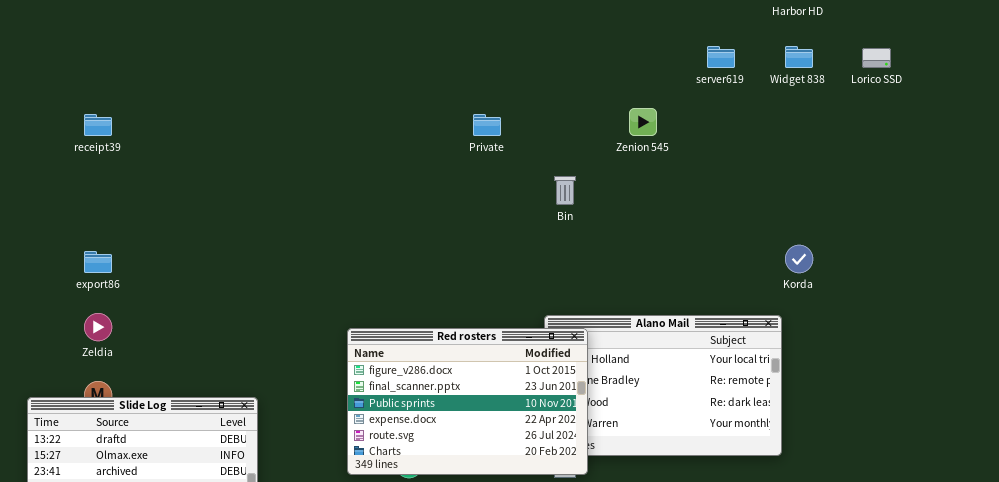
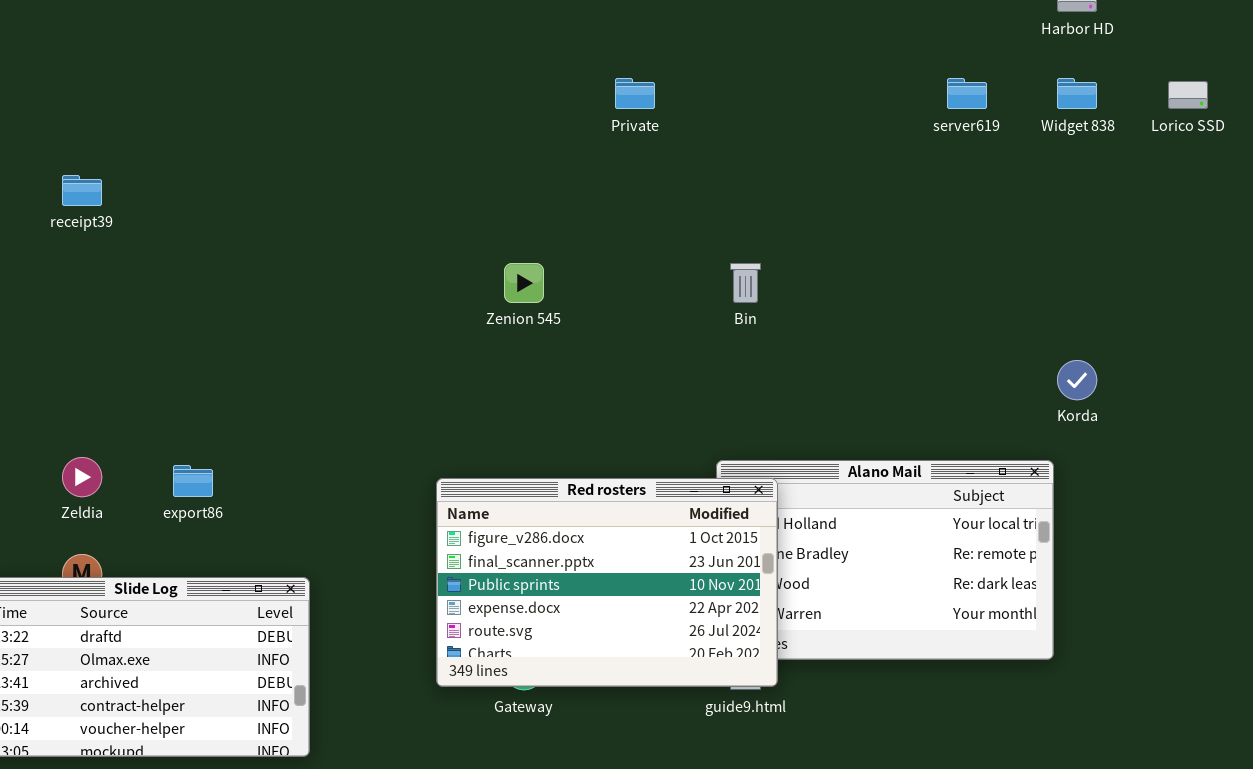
Zenion 545: [629,108,657,136] -> [504,263,544,303], moved
Private: [473,114,501,136] -> [615,78,655,109], moved
export86: [84,251,112,273] -> [173,465,213,497], moved

